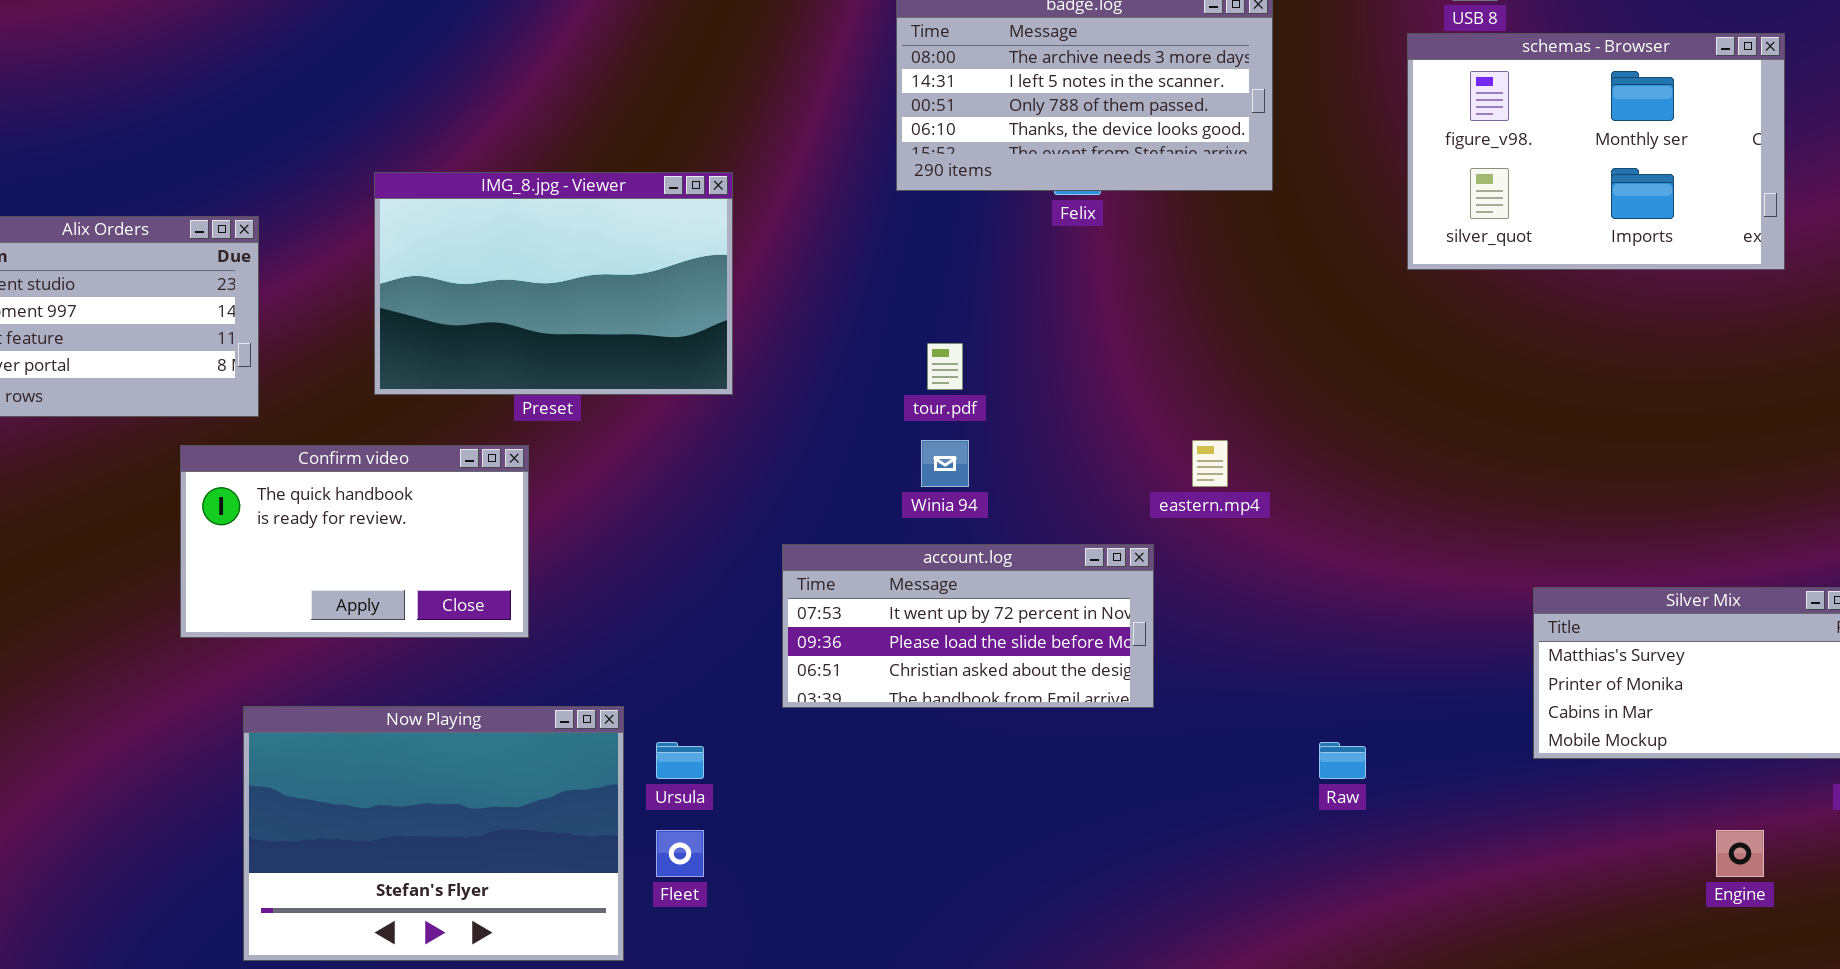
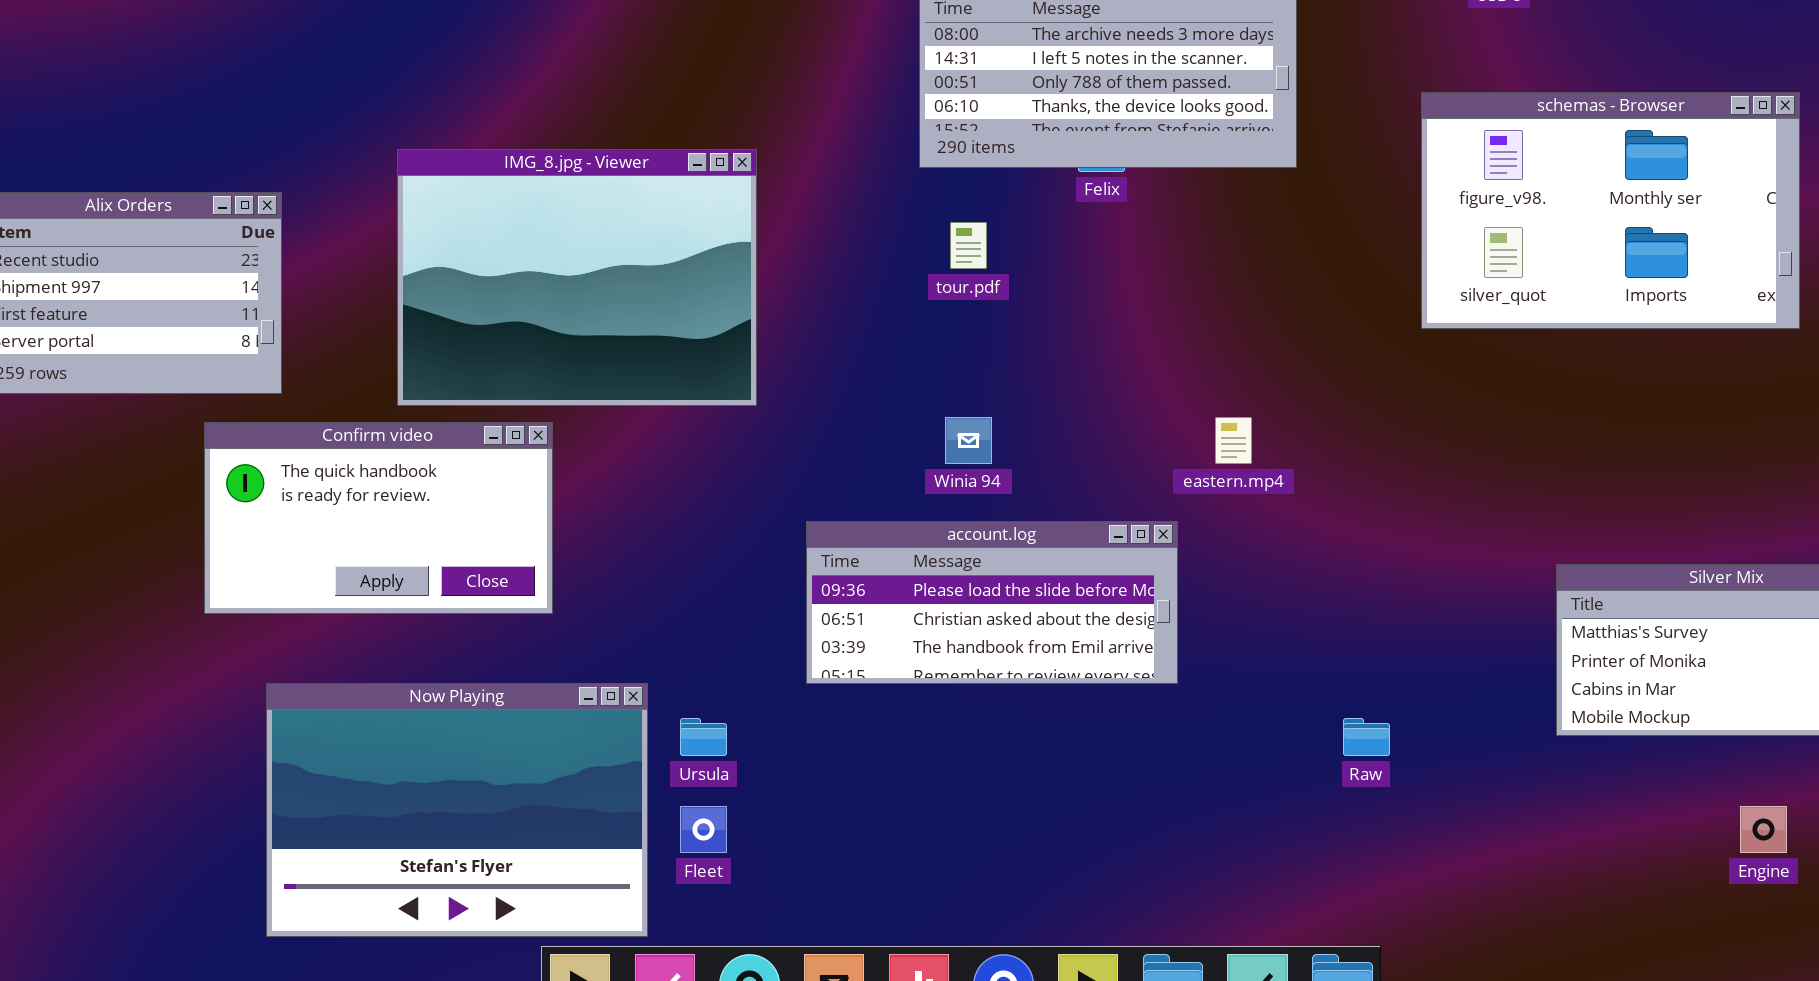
schemas - Browser: [1407,33,1785,270] -> [1421,92,1800,329], moved
IMG_8.jpg - Viewer: [374,172,733,395] -> [397,149,757,406], resized
tour.pdf: [927,343,963,390] -> [950,222,987,269], moved
account.log: [782,544,1154,708] -> [806,521,1178,684], scrolled down 1 row

